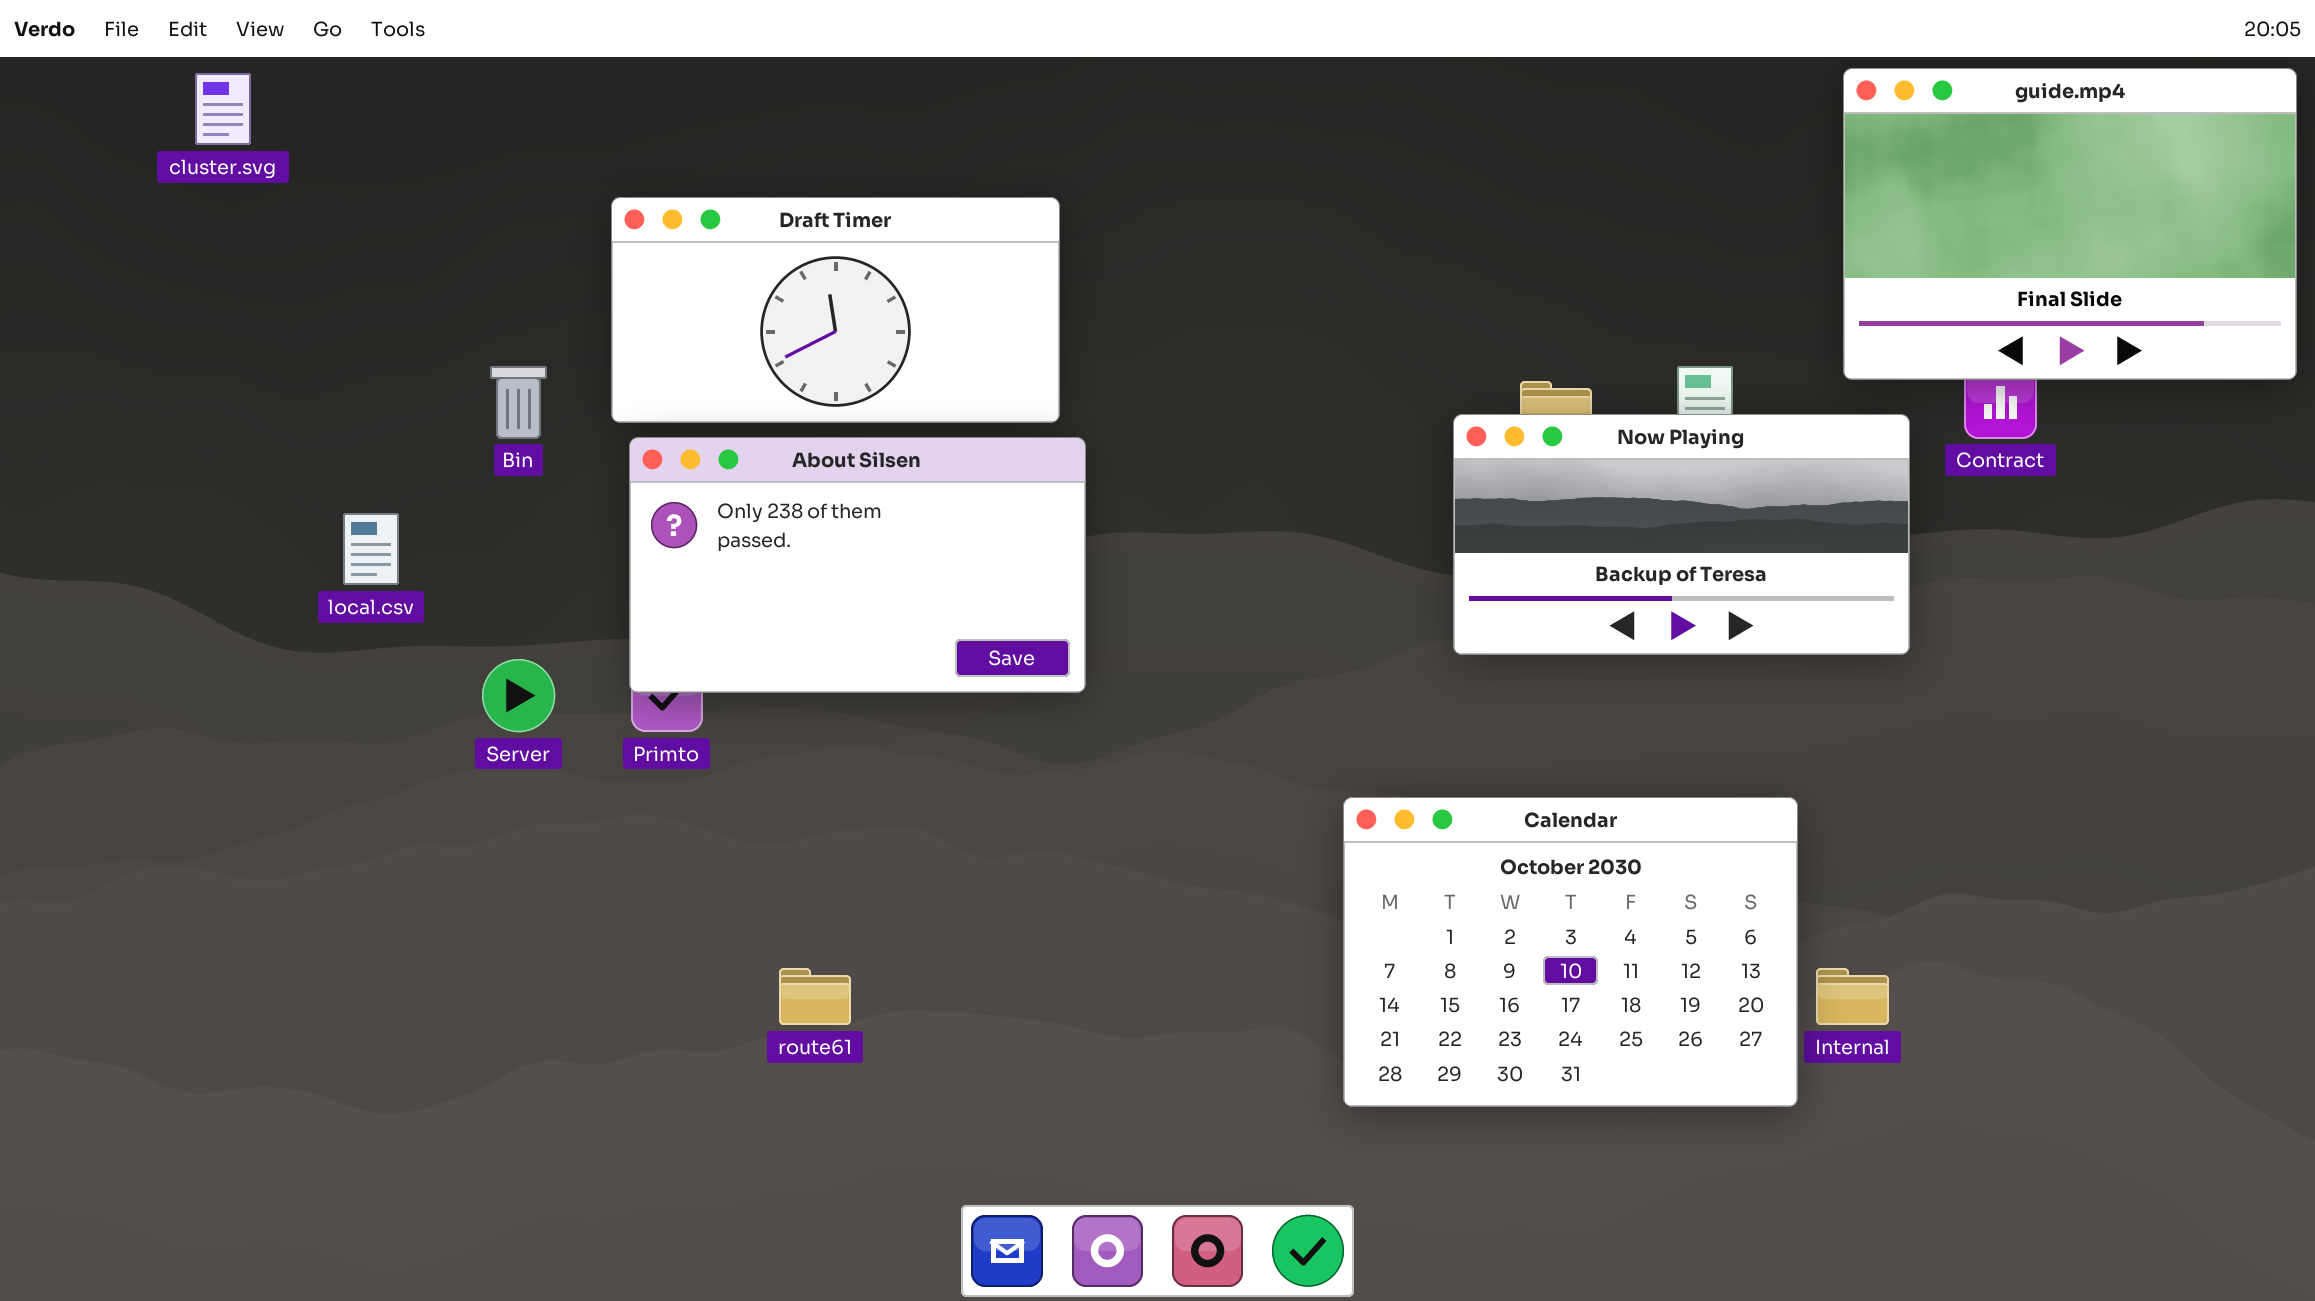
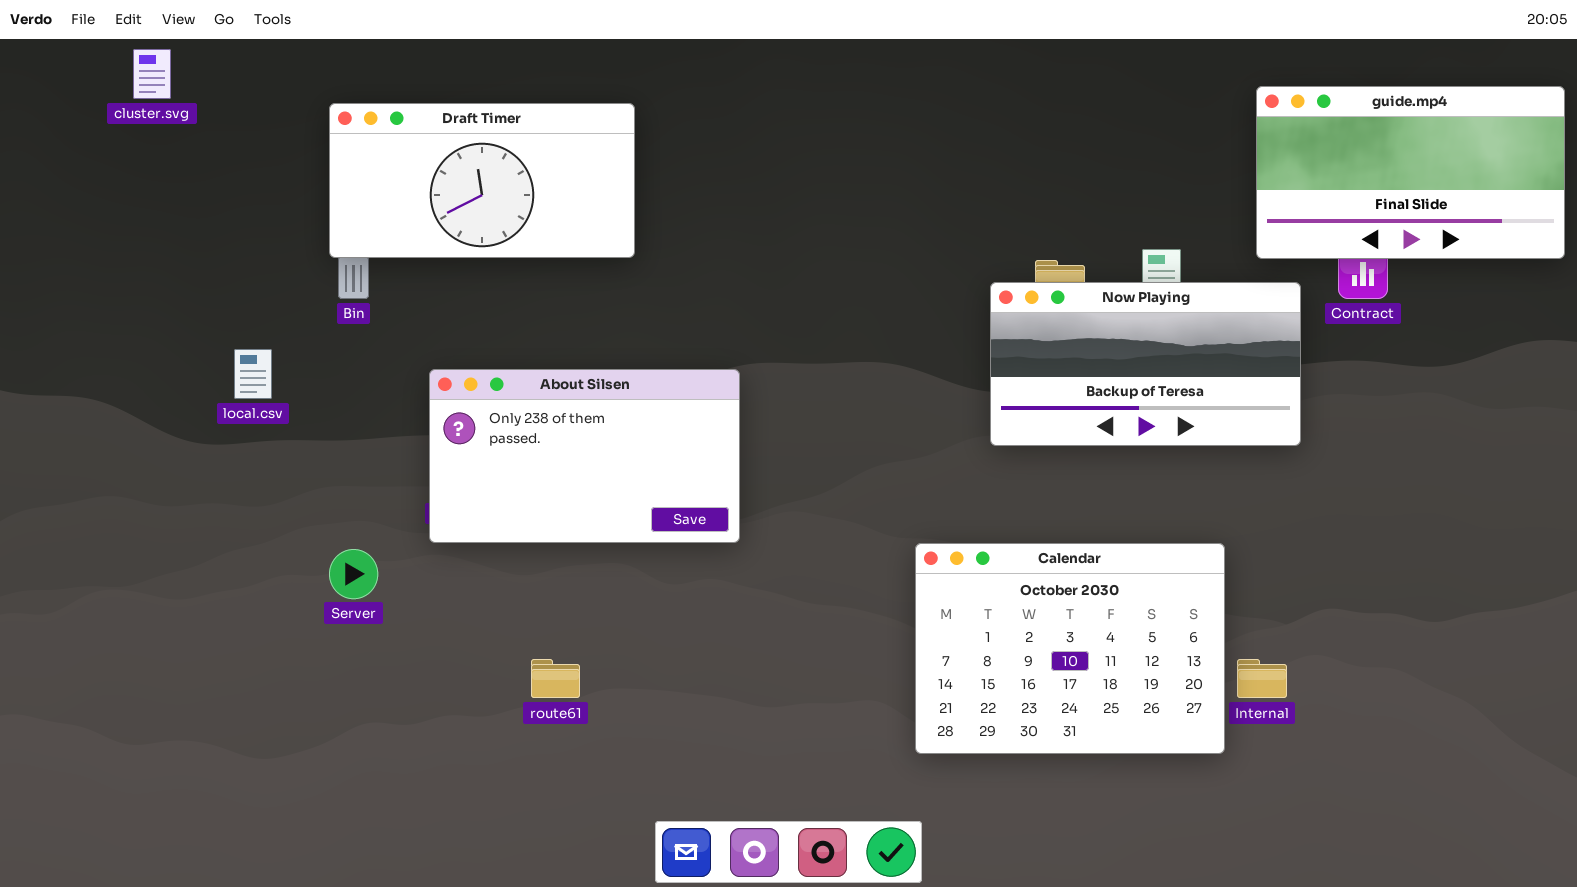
guide.mp4: [1843,68,2297,380] -> [1256,86,1565,259], resized
Draft Timer: [611,197,1060,423] -> [329,103,635,258], moved
About Silsen: [629,437,1086,693] -> [429,369,740,543], moved
Server: [482,659,555,732] -> [329,549,378,599], moved

